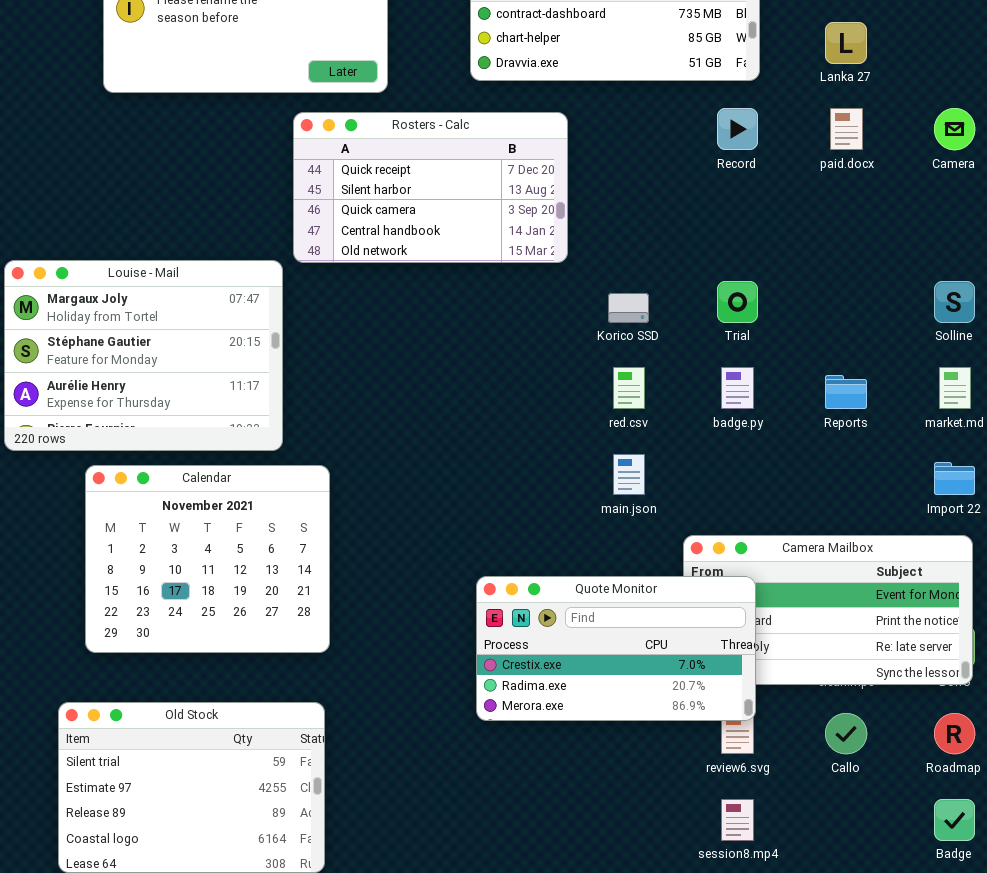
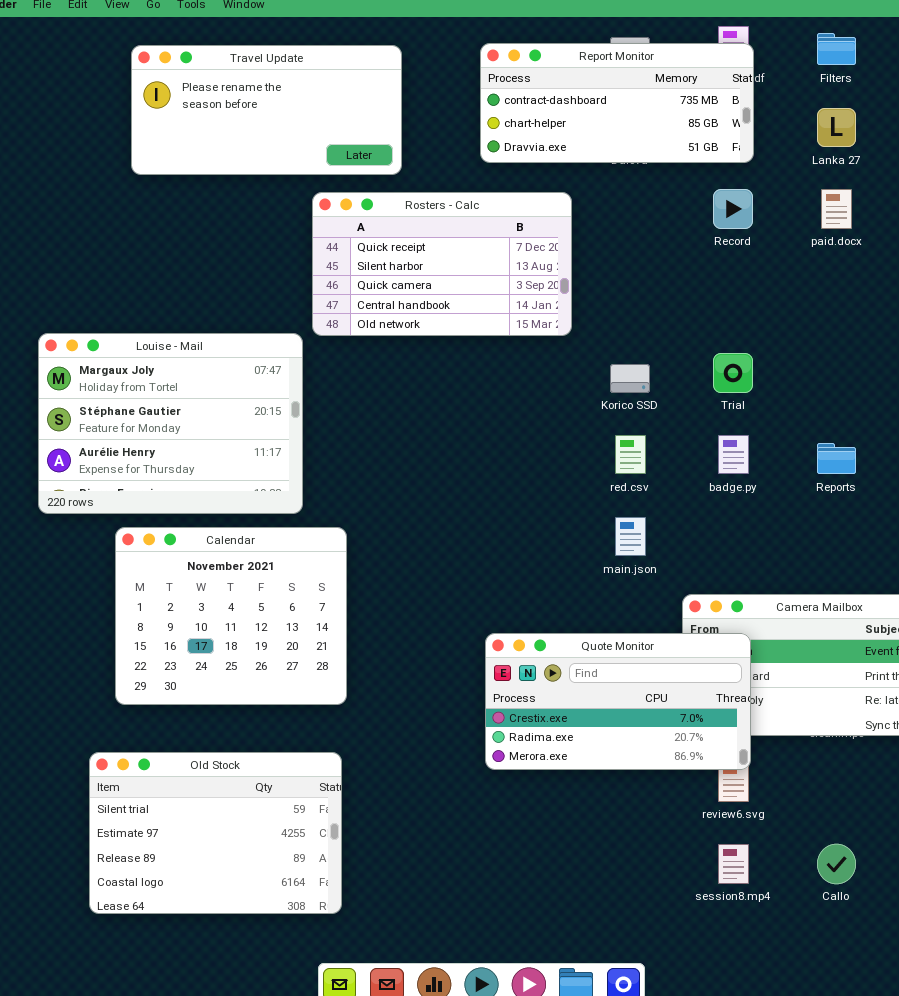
Callo: [825,713,867,754] -> [817,844,856,884], moved

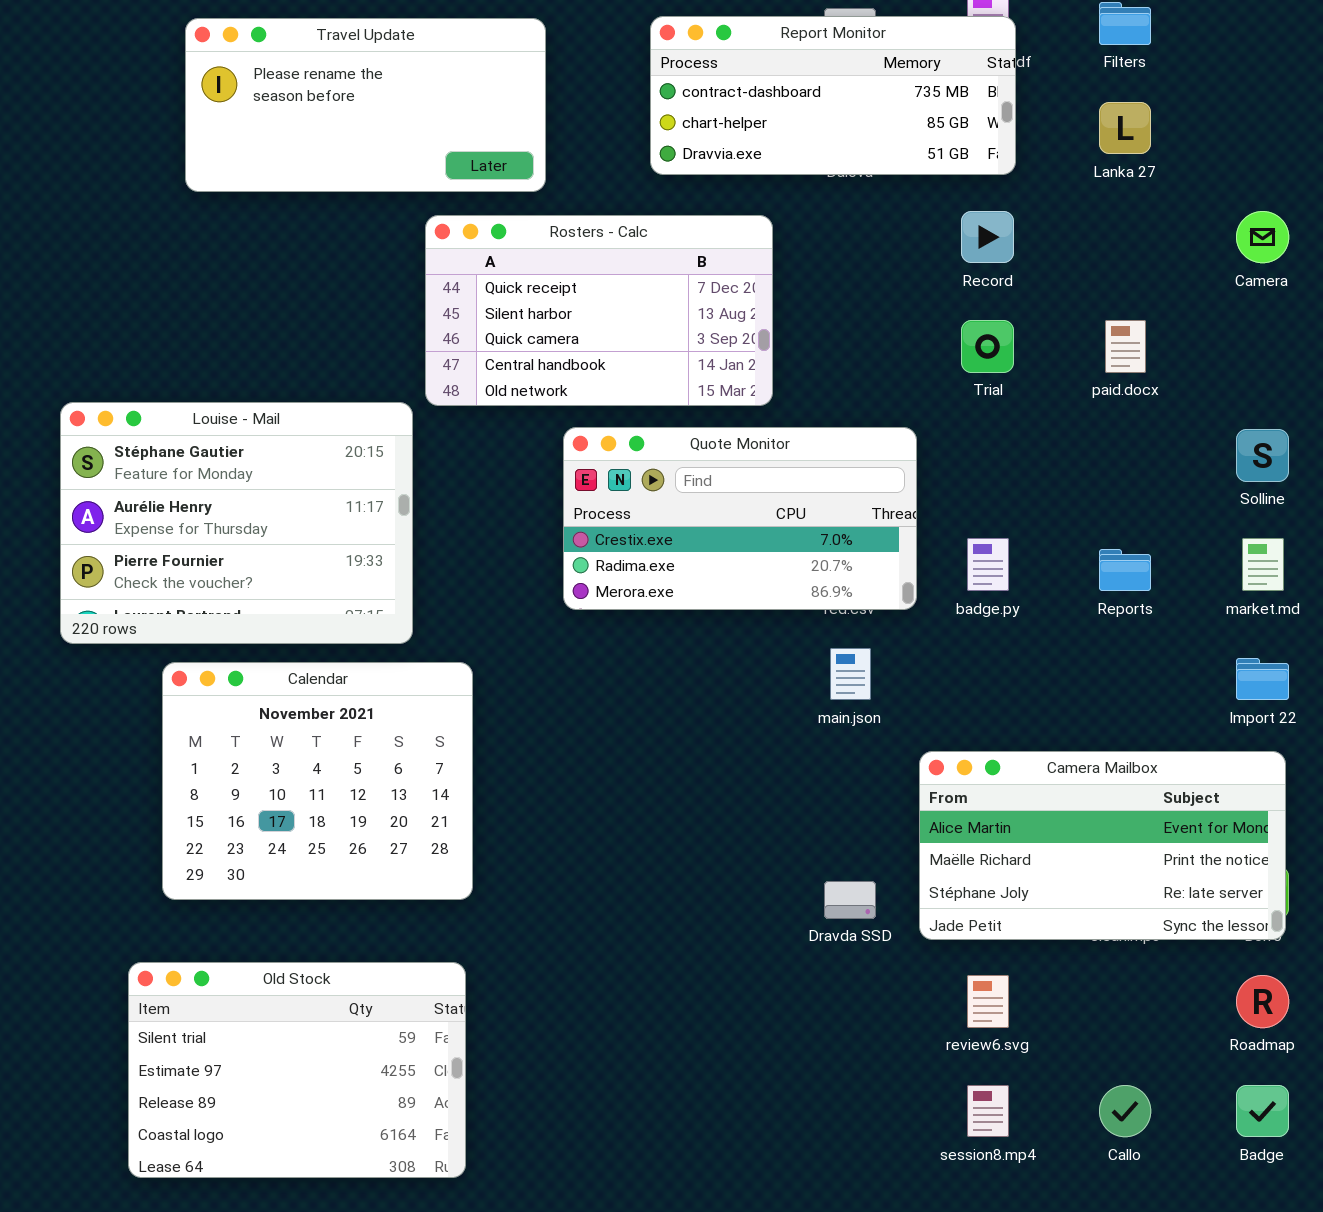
paid.docx: [821,189,852,229] -> [1105,320,1146,373], moved
Louise - Mail: [38,333,303,514] -> [60,402,413,644], scrolled down 1 row
Trial: [713,353,753,393] -> [961,320,1014,373], moved
Quote Monitor: [485,633,751,770] -> [563,427,917,610], moved

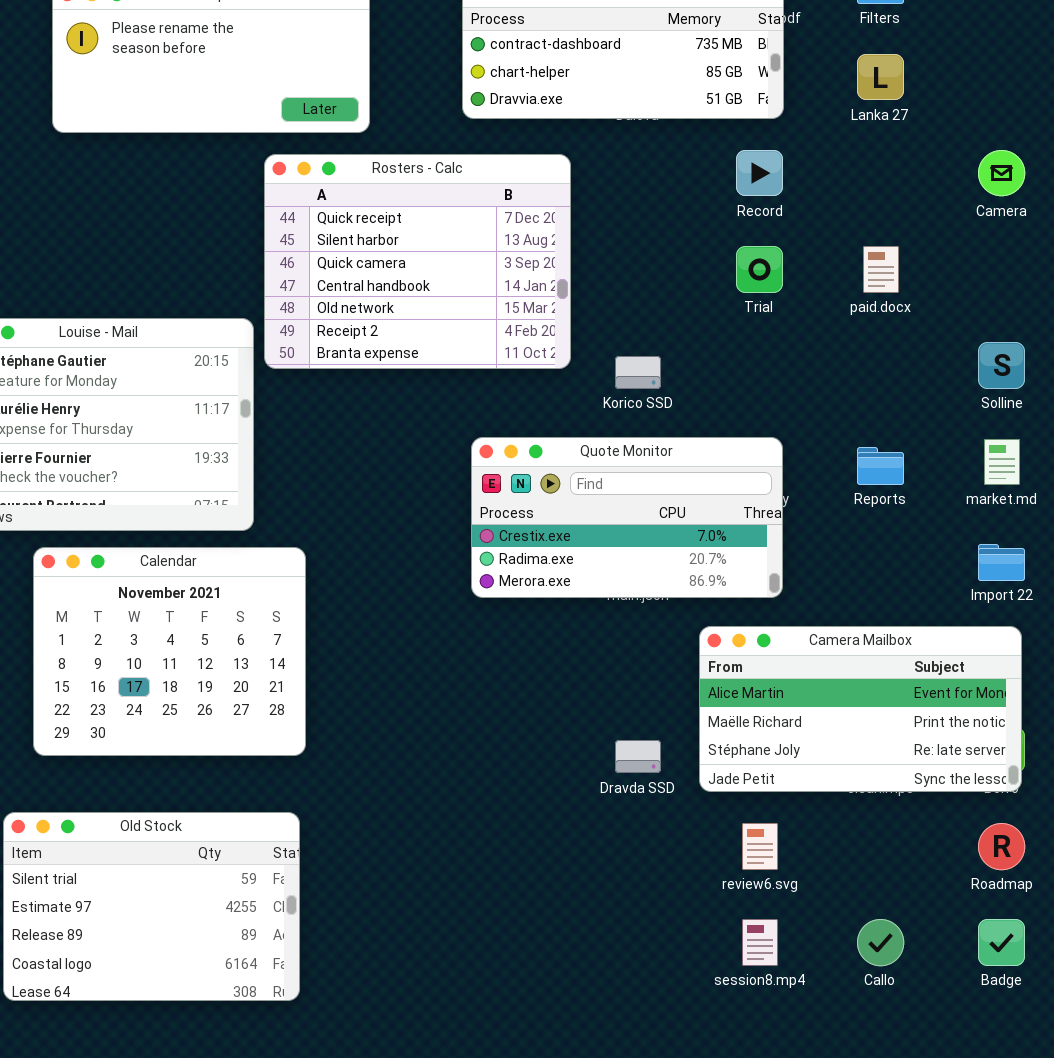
Rosters - Calc: [425,215,773,406] -> [264,154,571,369], resized
Quote Monitor: [563,427,917,610] -> [471,437,783,598], moved

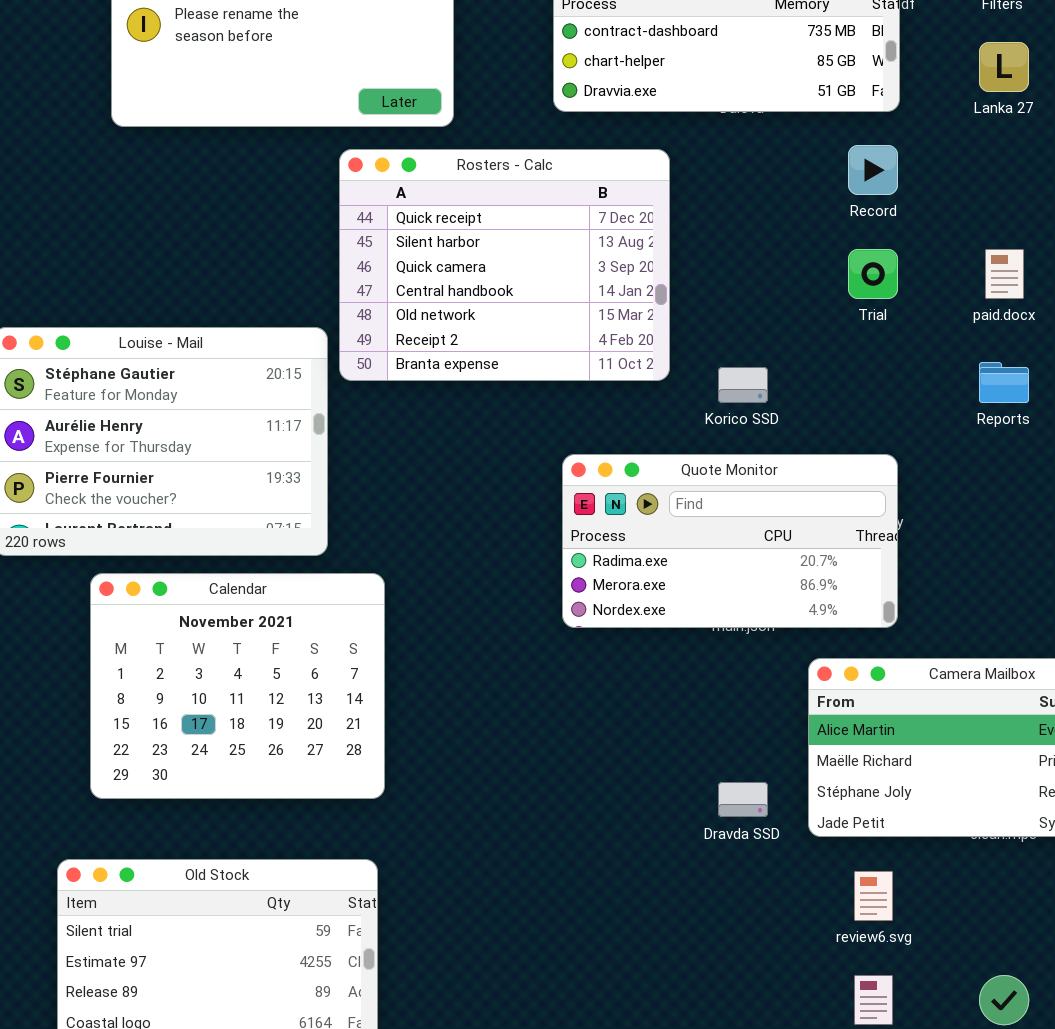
Quote Monitor: [471,437,783,598] -> [562,454,898,628], scrolled down 1 row
Reports: [857,447,904,485] -> [979,362,1029,403], moved

